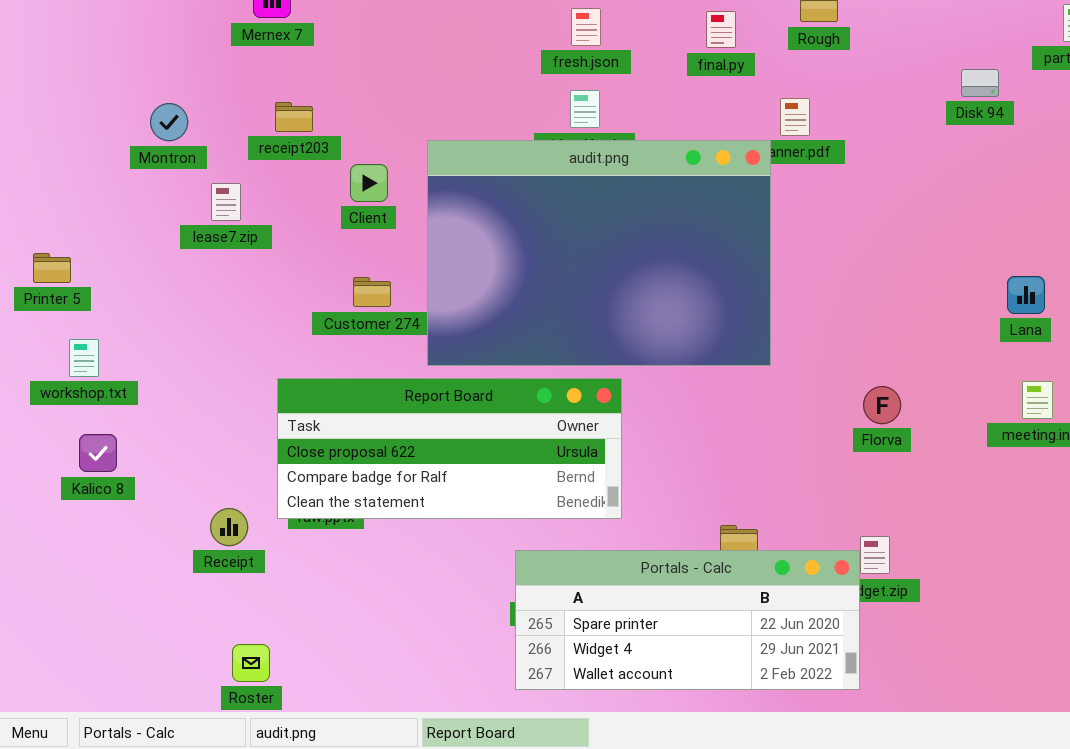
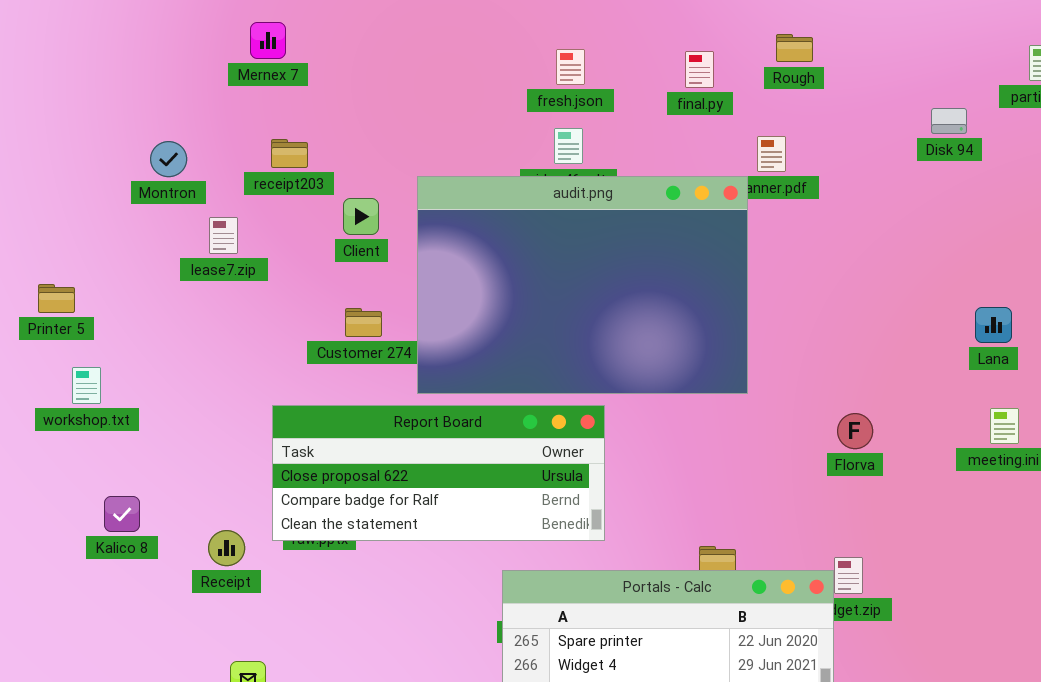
Kalico 8: [79,434,117,472] -> [104,496,140,532], moved

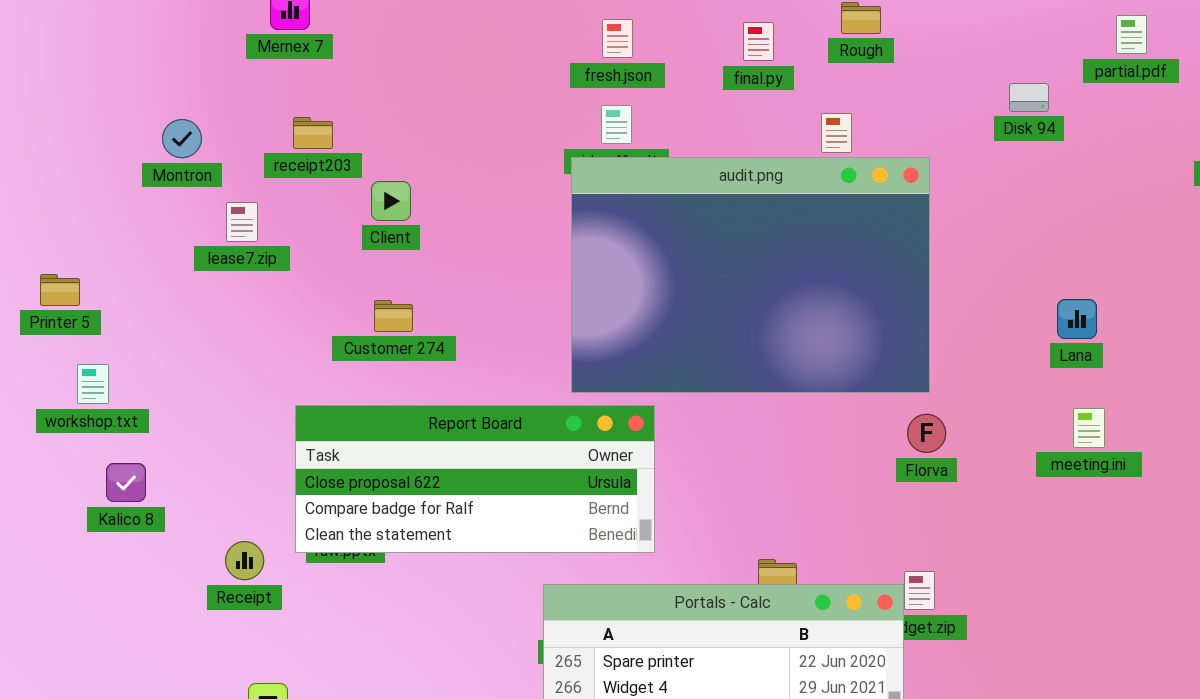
audit.png: [417,176,748,394] -> [571,157,930,393], moved
Kalico 8: [104,496,140,532] -> [106,463,146,502], moved

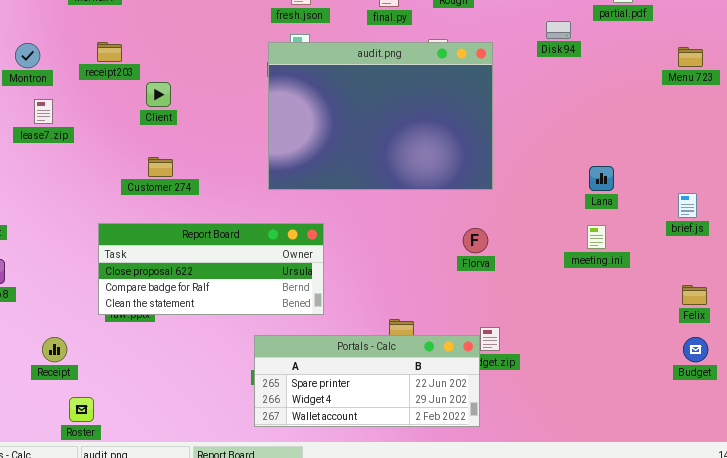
audit.png: [571,157,930,393] -> [268,42,493,190], moved
lease7.zip: [226,202,258,242] -> [34,99,53,124], moved
Lana: [1057,299,1097,339] -> [589,166,614,191], moved
Florva: [907,414,946,453] -> [463,228,488,253], moved
Receipt: [225,541,264,580] -> [42,337,67,362], moved

